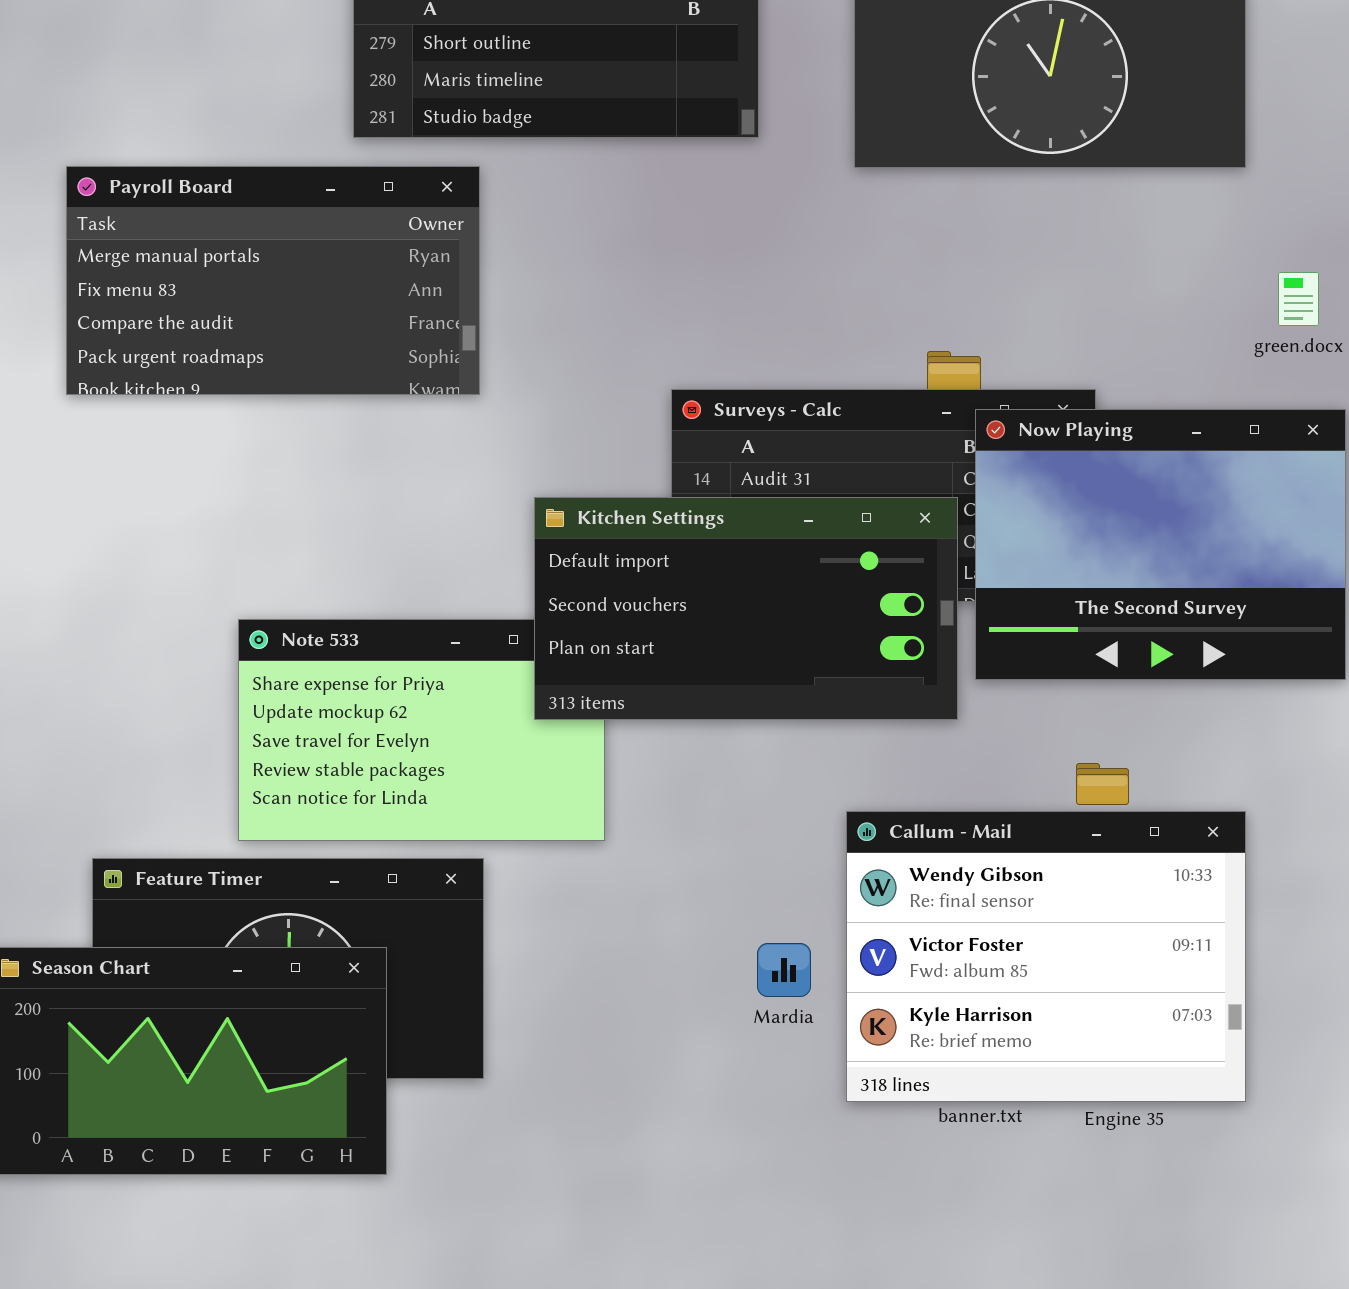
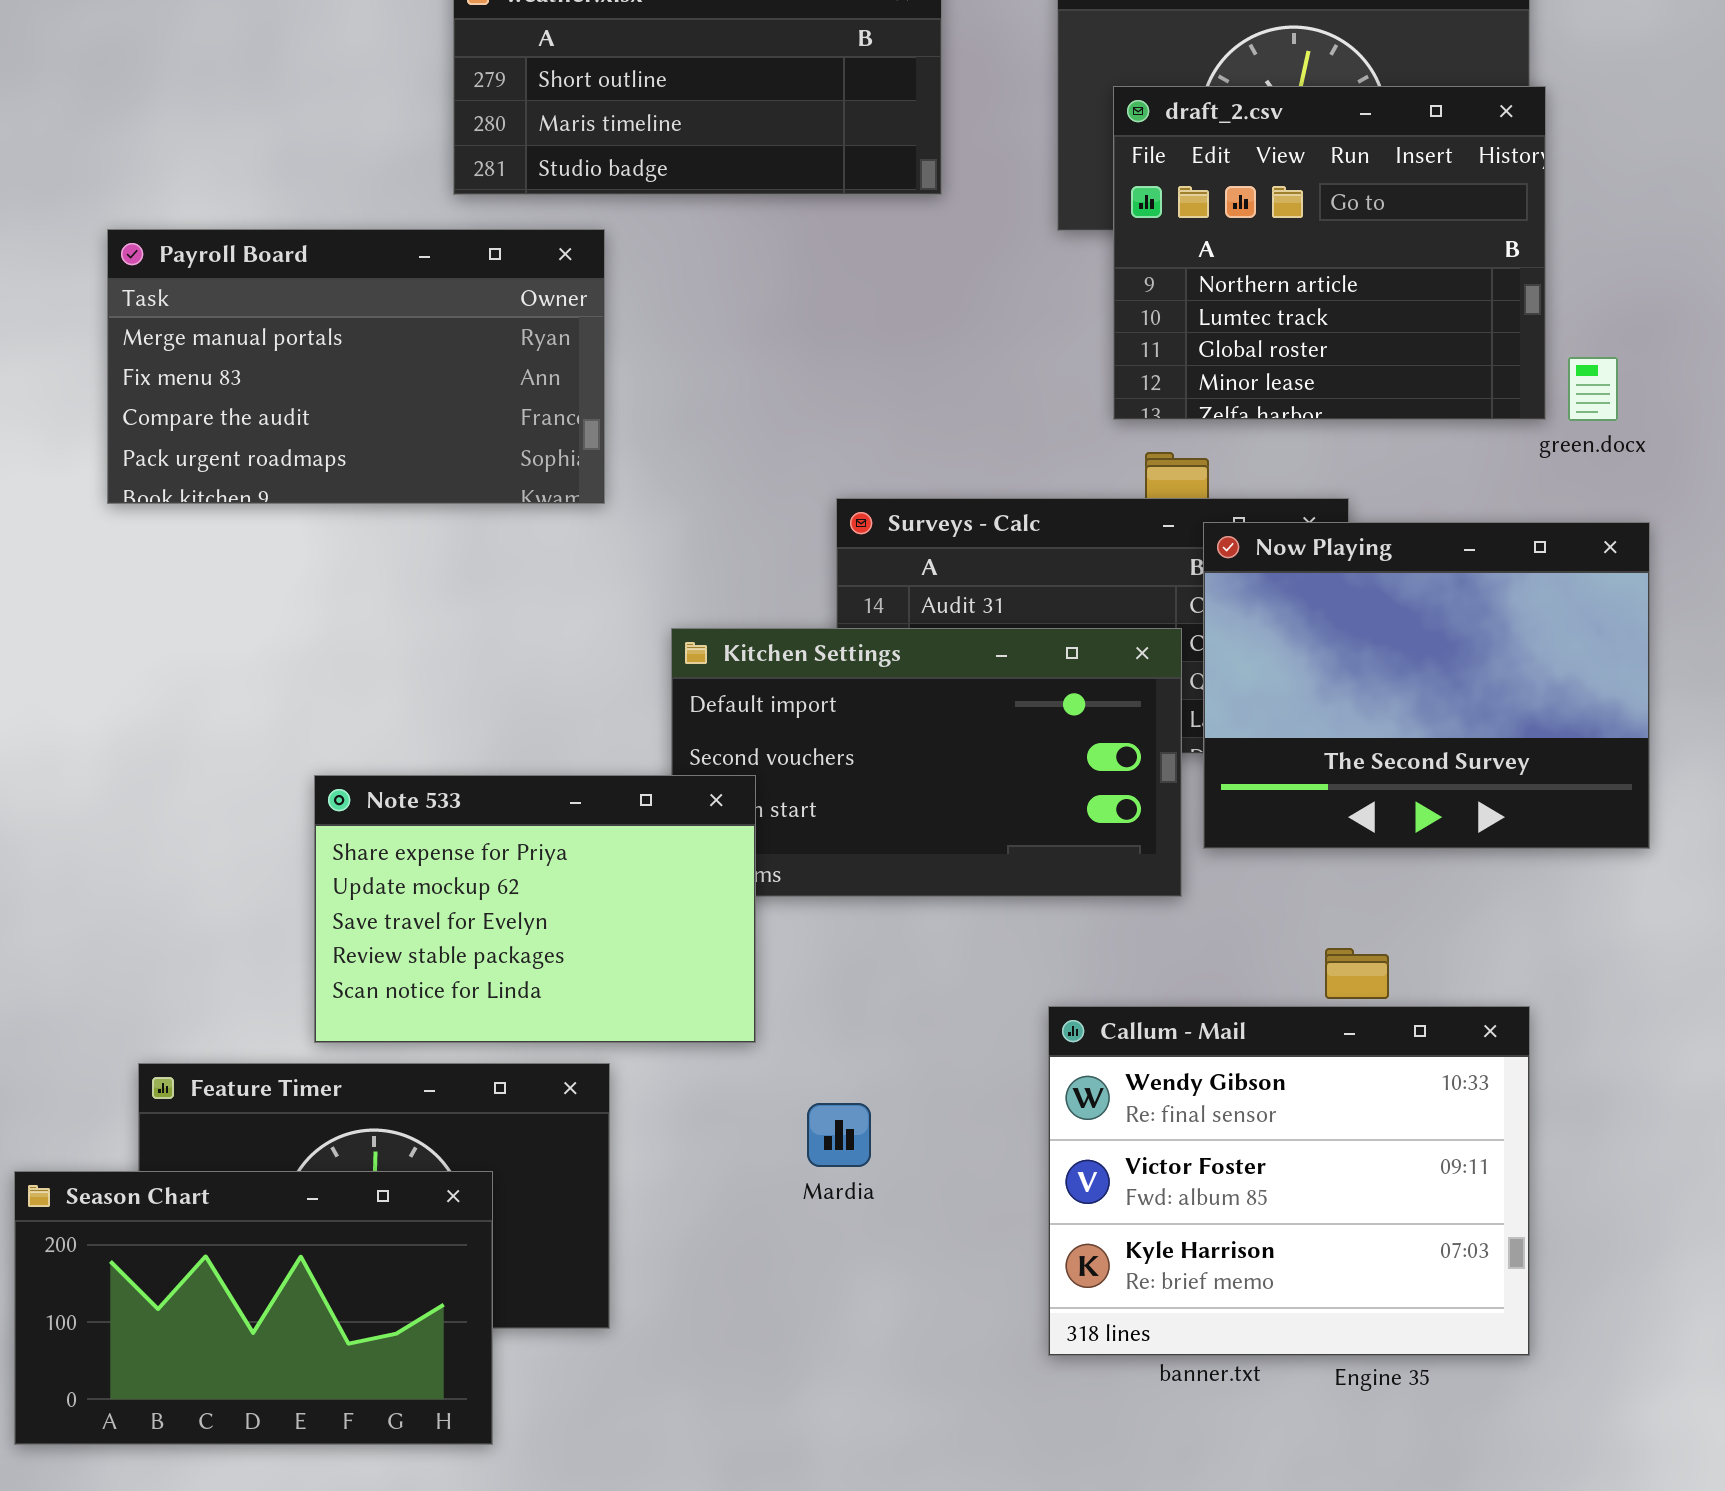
draft_2.csv: none -> [1113,86,1546,420], opened
Note 533: [238,619,605,841] -> [314,775,756,1043], raised
Mardia: [757,943,811,997] -> [807,1103,871,1167], moved

